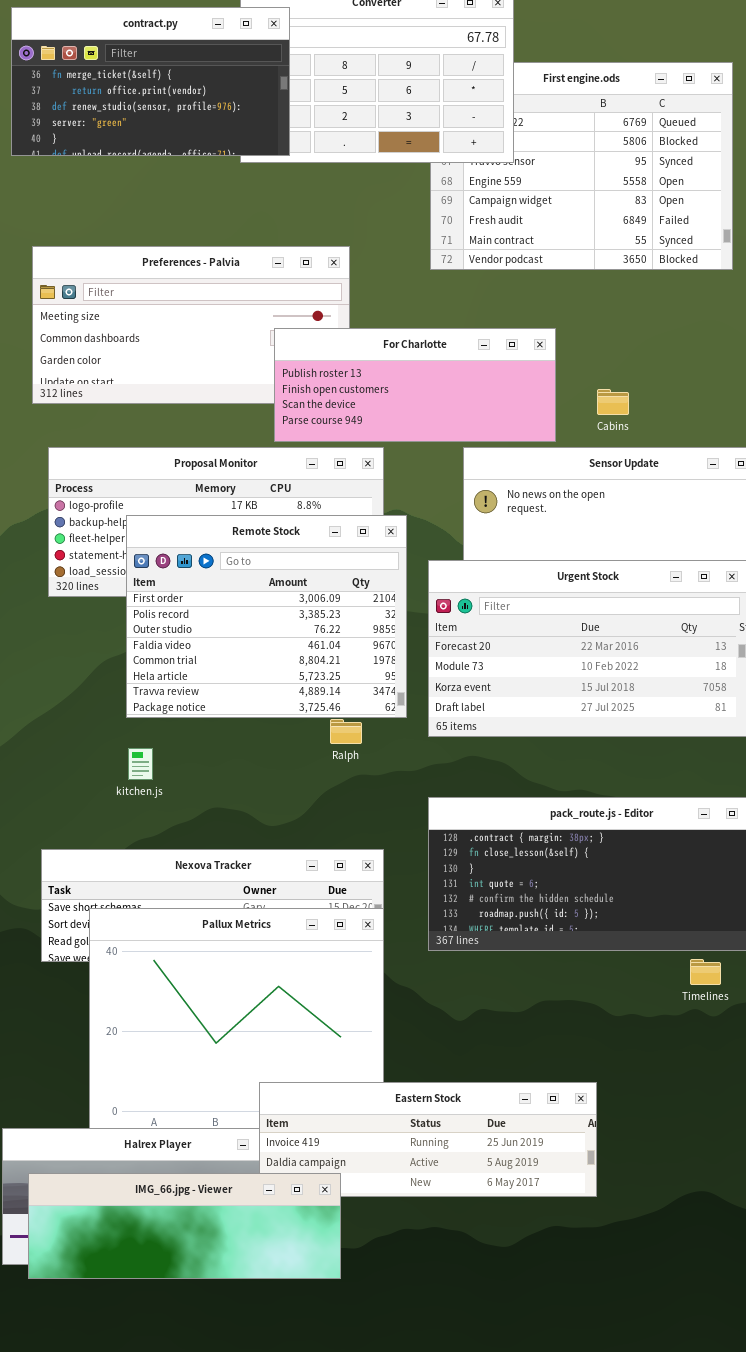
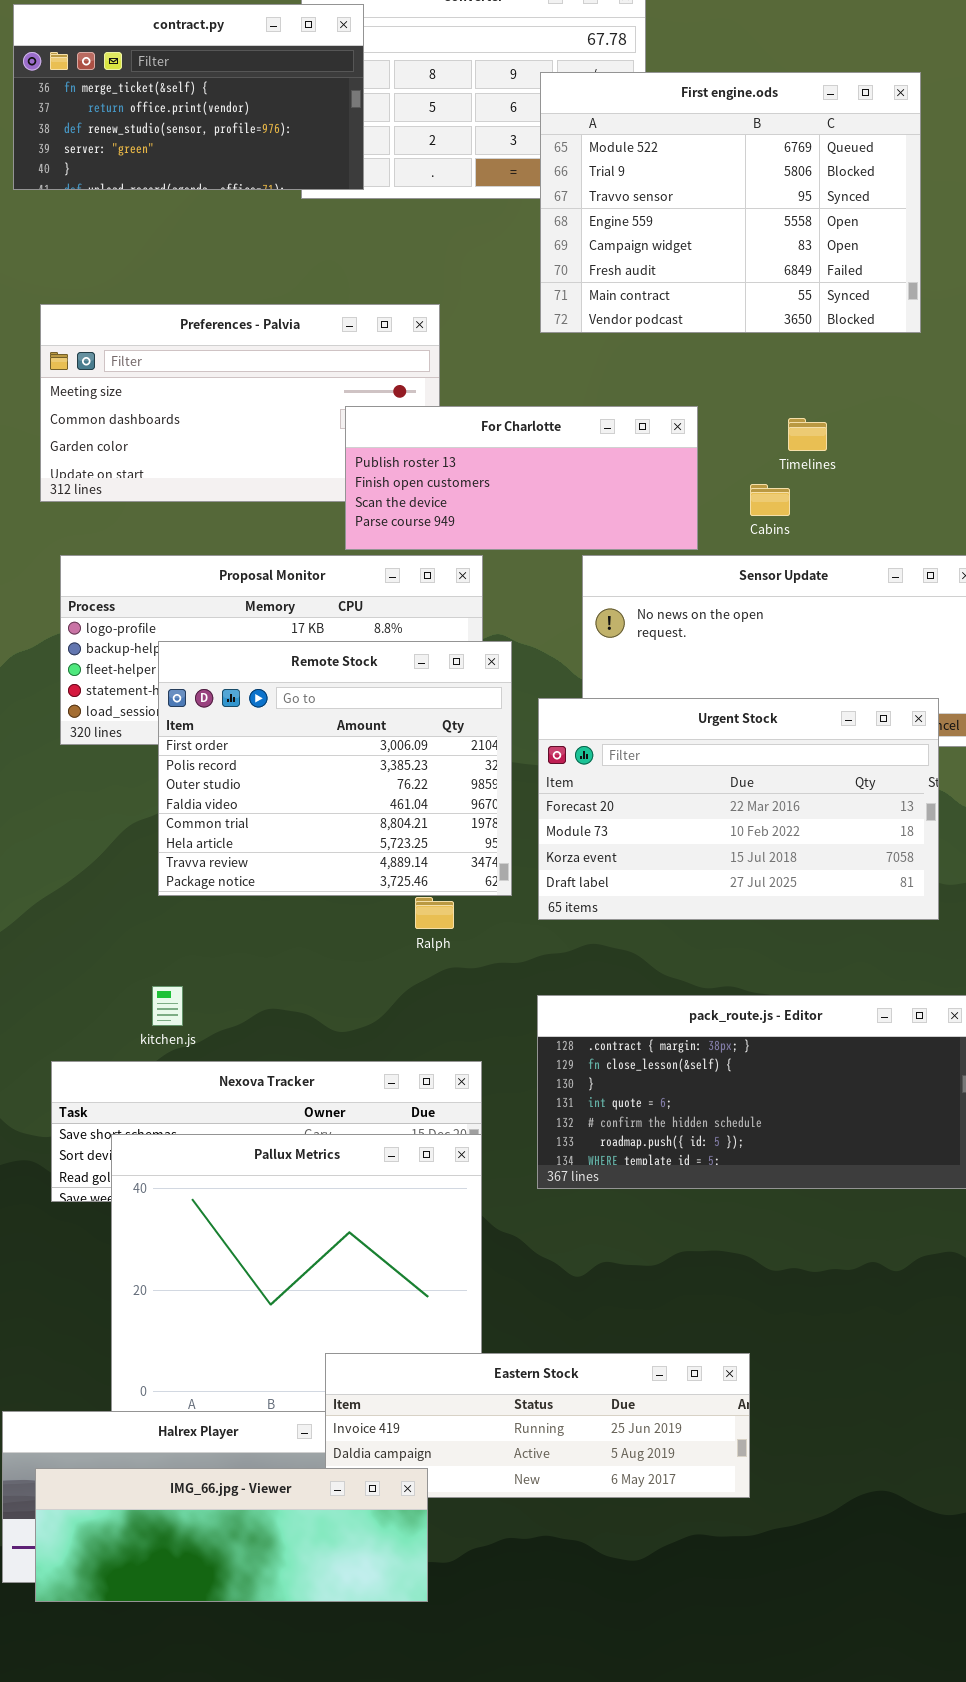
First engine.ods: [430,62,733,270] -> [540,72,921,333], raised
kitchen.js: [128,748,153,780] -> [152,986,183,1026], moved
Timelines: [690,959,721,985] -> [788,418,827,451], moved

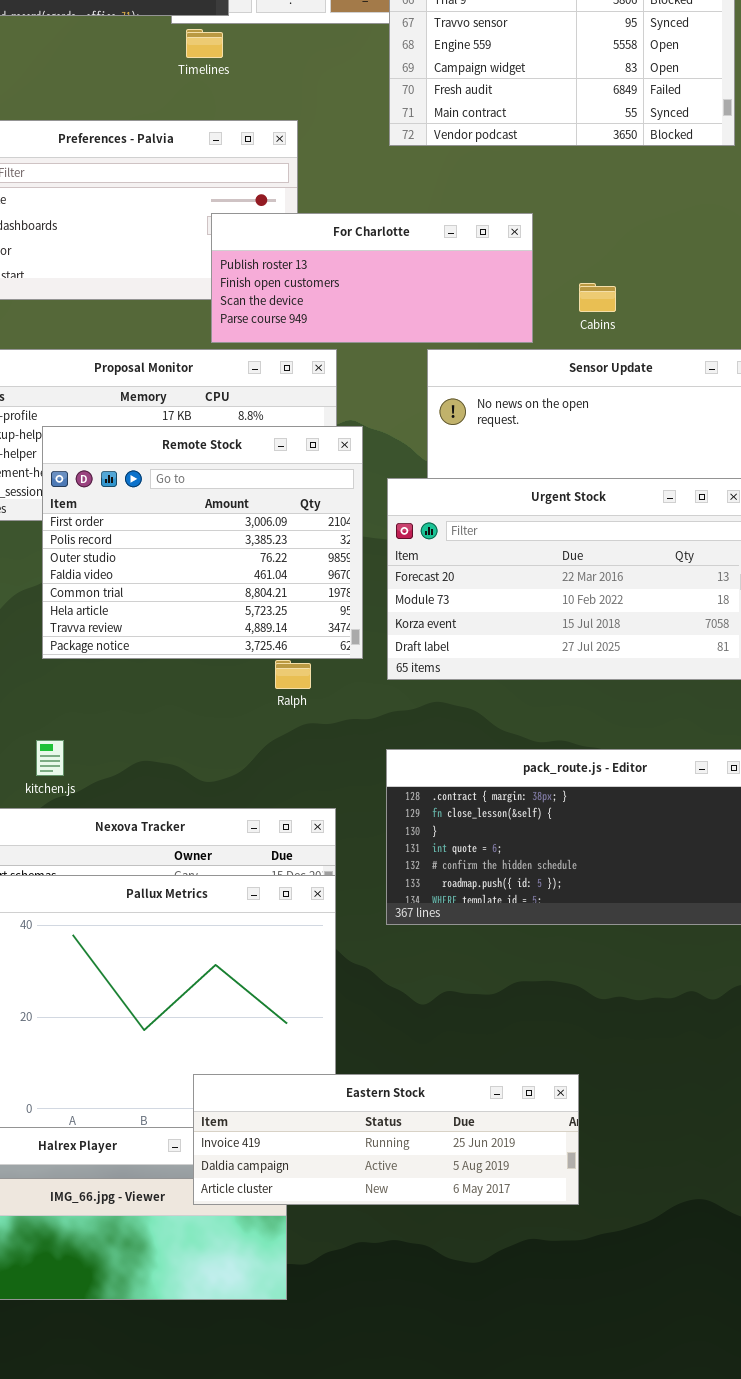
Timelines: [788,418,827,451] -> [186,29,223,58], moved
Eastern Stock: [325,1353,750,1498] -> [193,1074,579,1205], raised

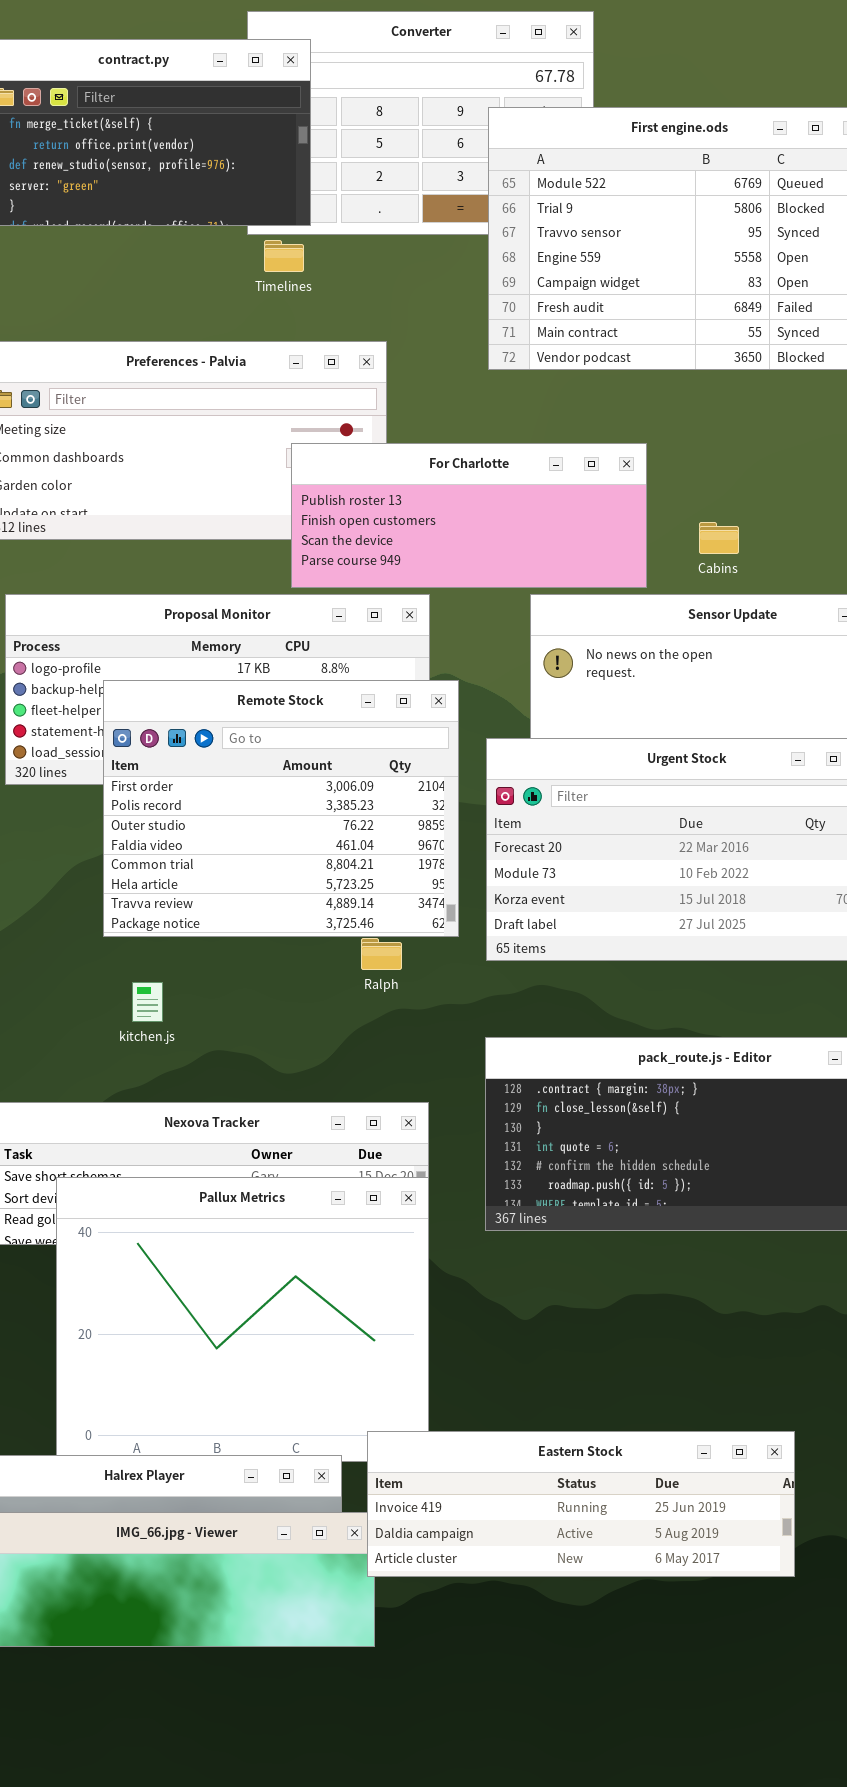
kitchen.js: [36,740,64,776] -> [132,982,163,1022], moved
Eastern Stock: [193,1074,579,1205] -> [367,1431,795,1577], moved

